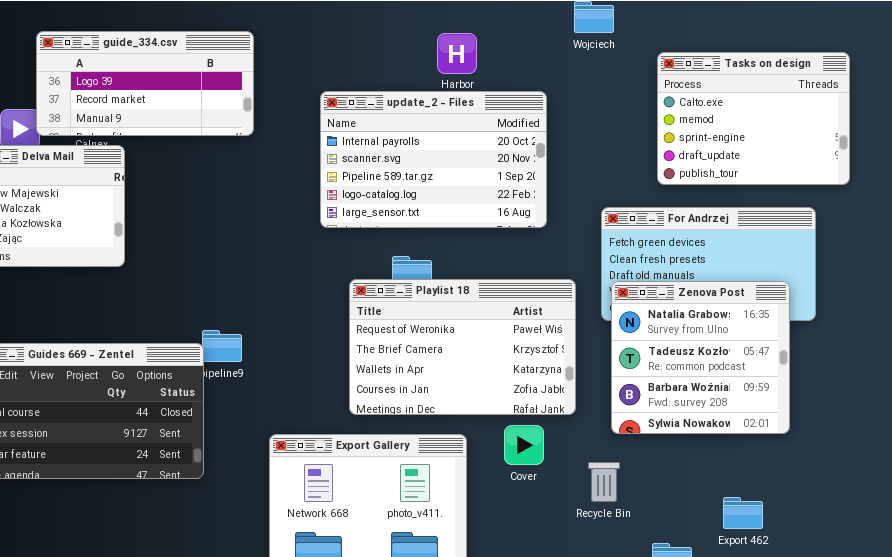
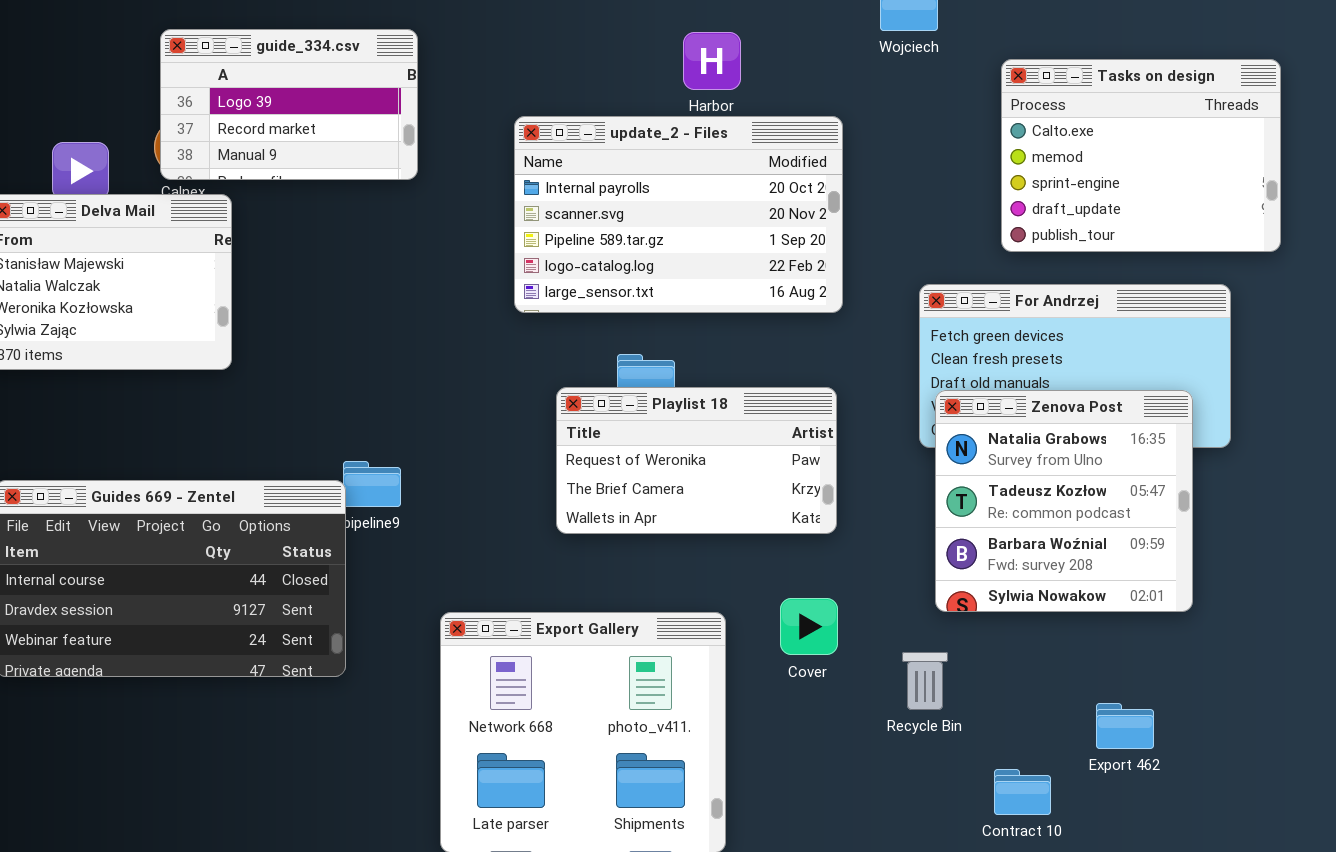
guide_334.csv: [36,31,254,136] -> [160,29,418,180], resized
Playlist 18: [349,279,576,415] -> [556,387,837,534], resized

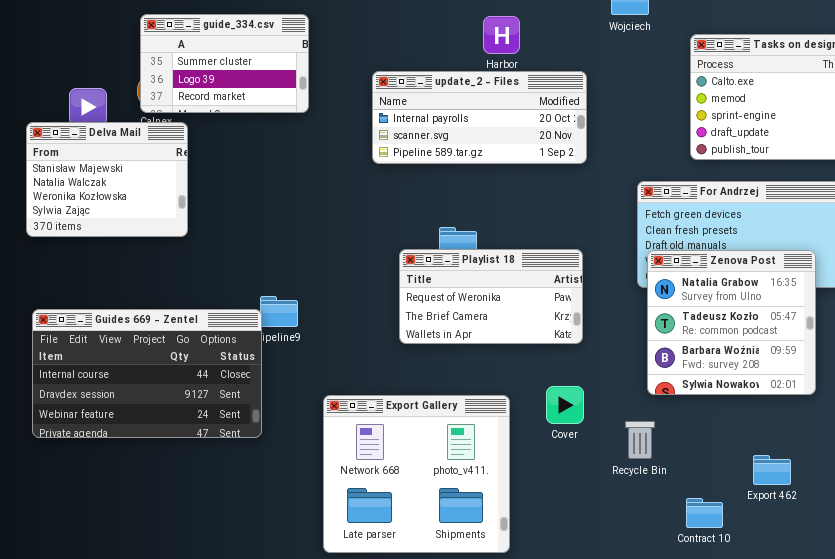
guide_334.csv: [160,29,418,180] -> [140,14,309,113], scrolled up 1 row
update_2 - Files: [514,116,843,313] -> [372,71,587,164], resized

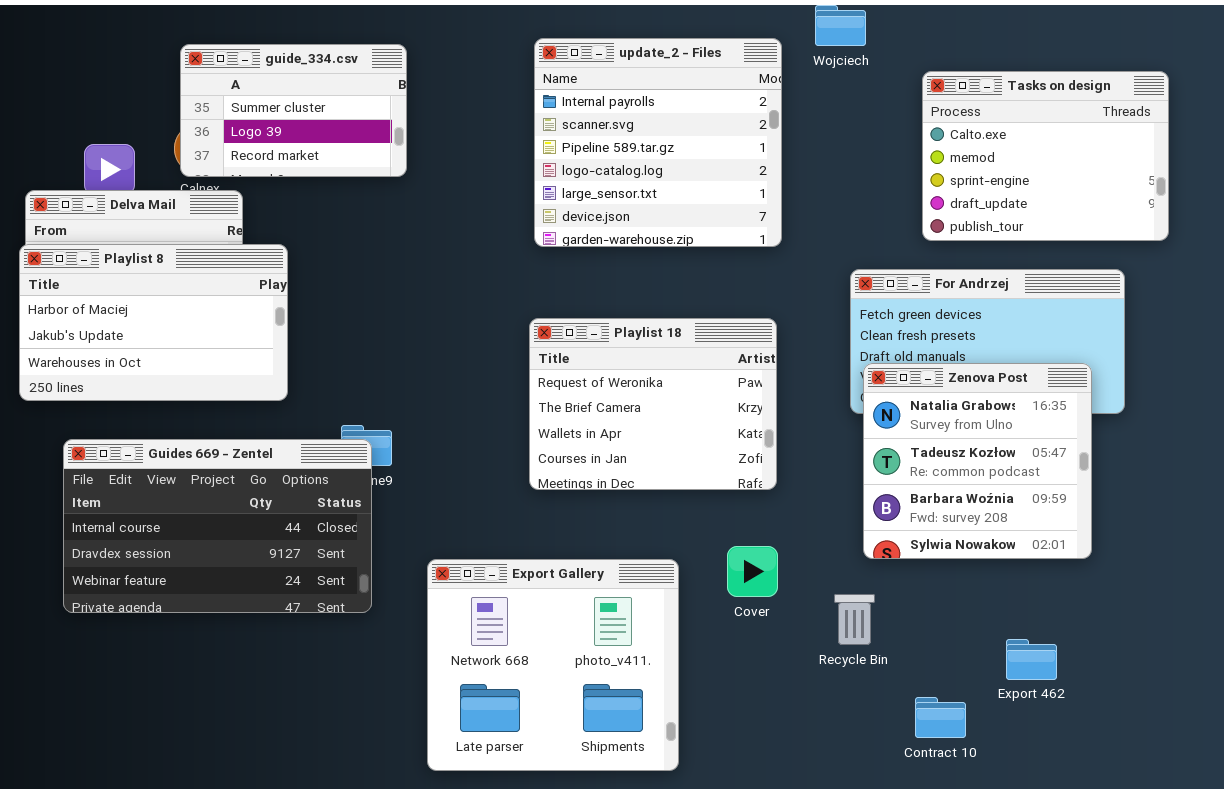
update_2 - Files: [372,71,587,164] -> [534,38,782,247], resized
Playlist 8: none -> [19,244,288,401], opened
Playlist 18: [399,249,583,344] -> [529,318,777,490], resized
Guides 669 - Zentel: [32,309,262,438] -> [63,439,372,613], moved

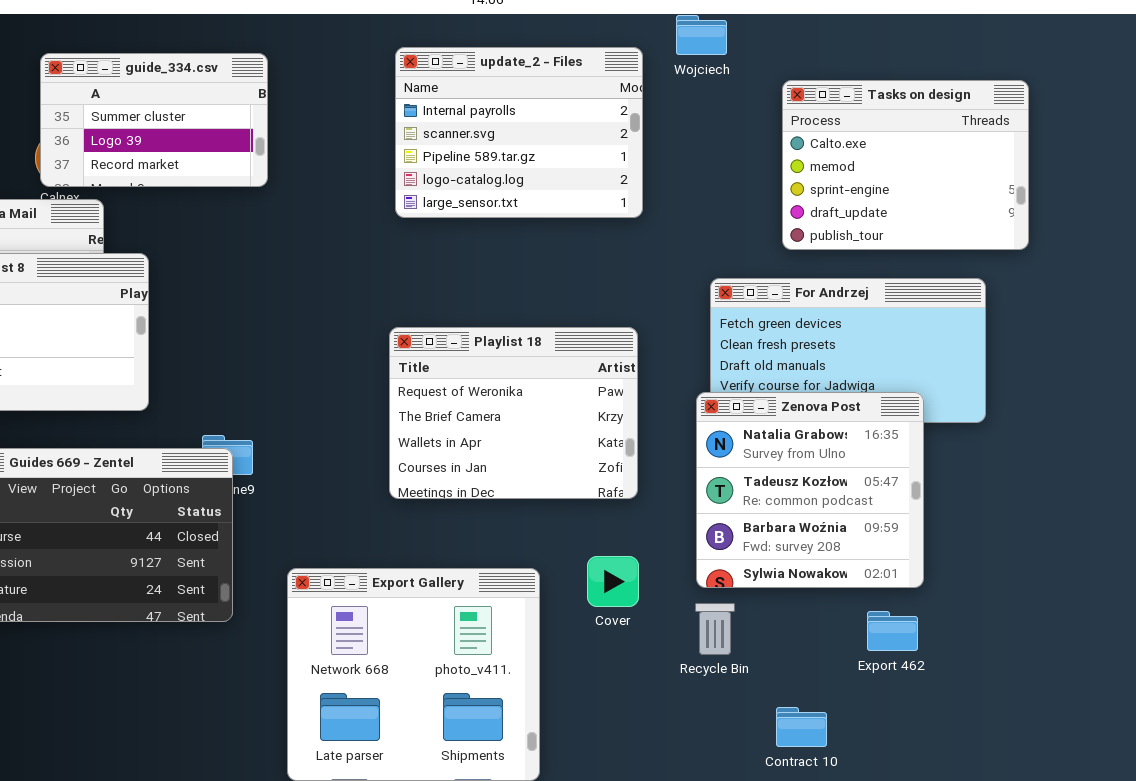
update_2 - Files: [534,38,782,247] -> [395,47,643,218], resized
Zenova Post: [863,363,1092,559] -> [696,392,924,588], moved
Export 462: [1006,639,1057,680] -> [867,611,918,651], moved

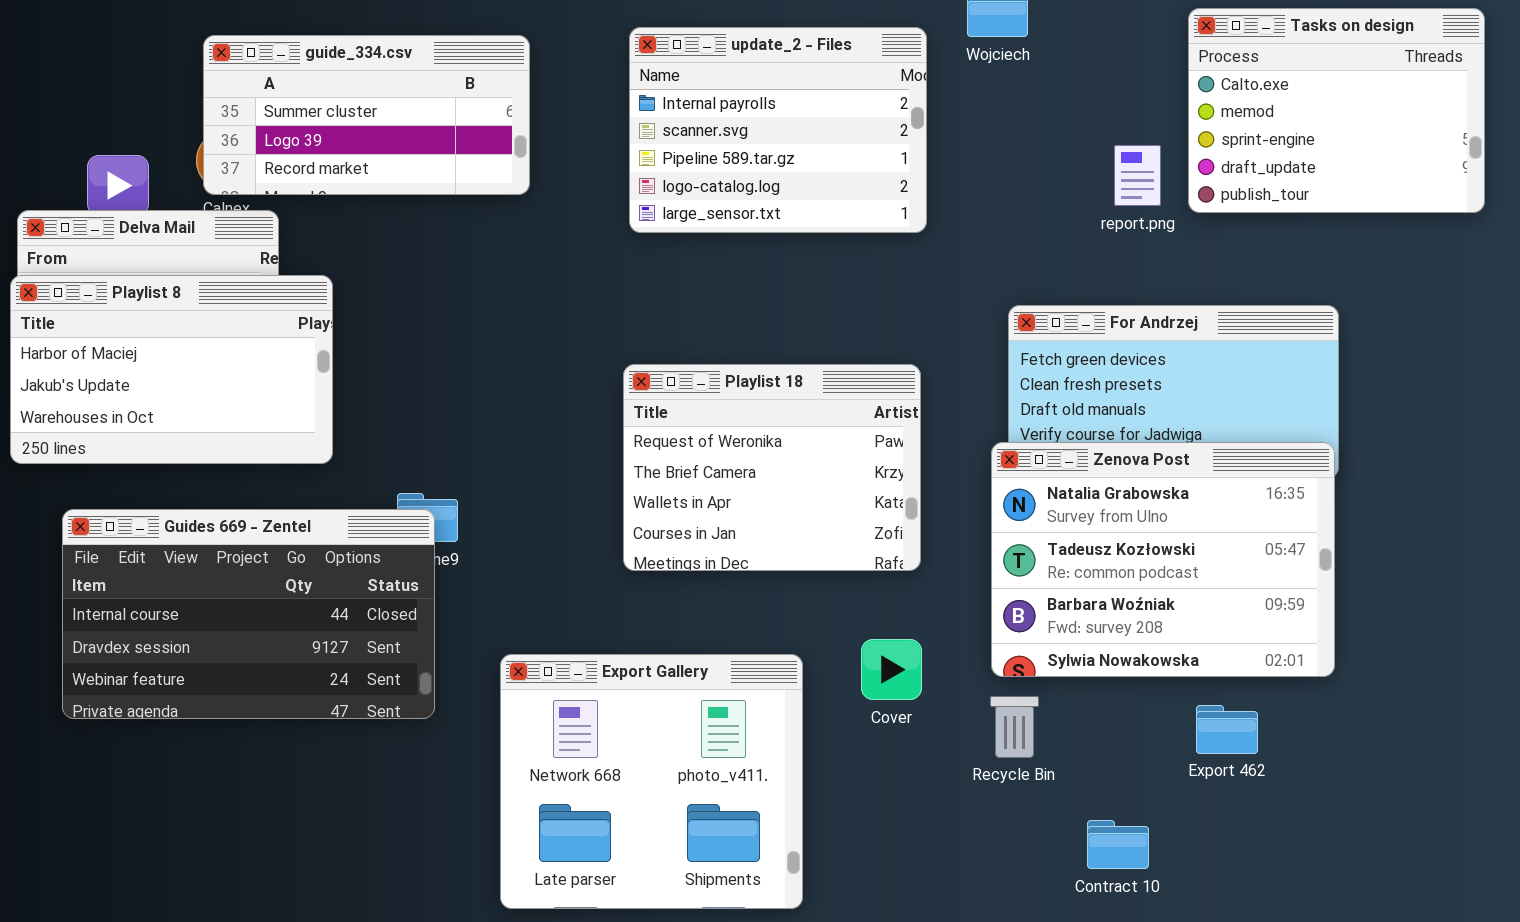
guide_334.csv: [40,53,268,187] -> [203,35,530,195], resized
Tasks on design: [782,80,1029,250] -> [1188,8,1485,213], moved
Zenova Post: [696,392,924,588] -> [991,442,1335,677], resized

